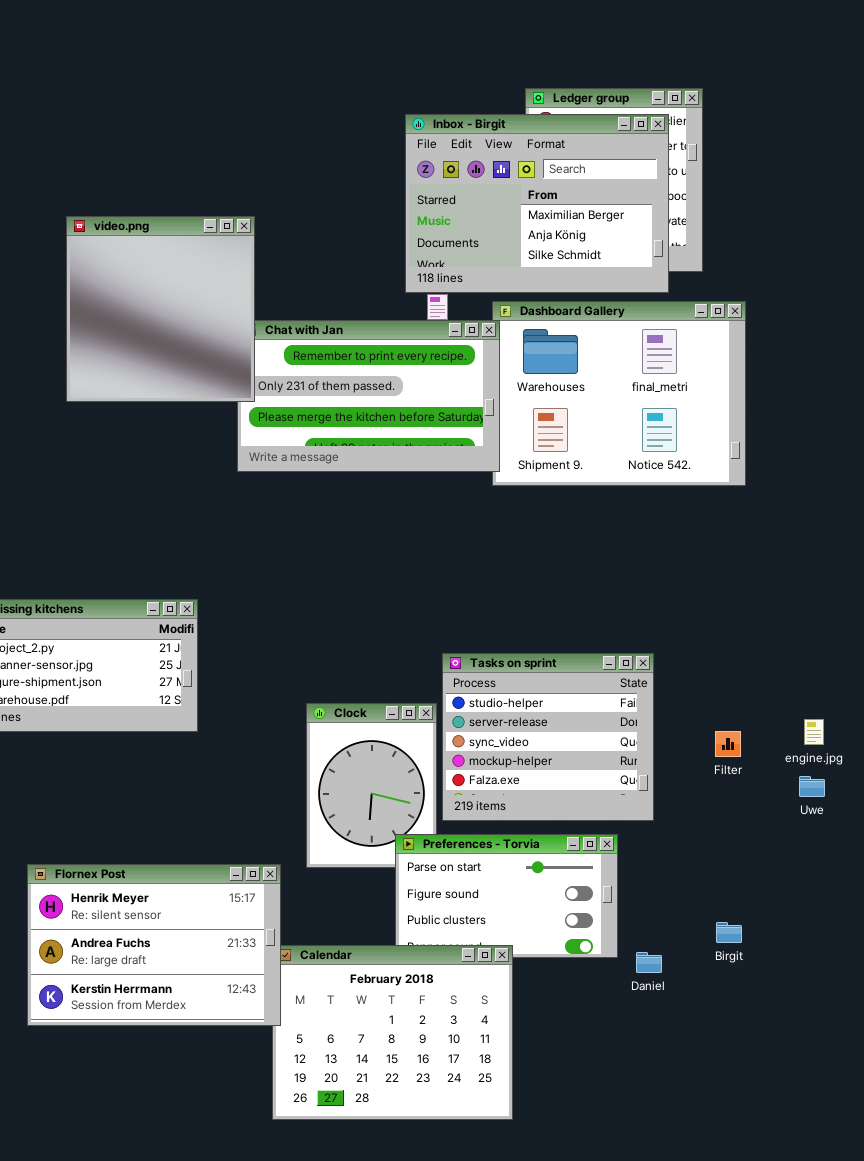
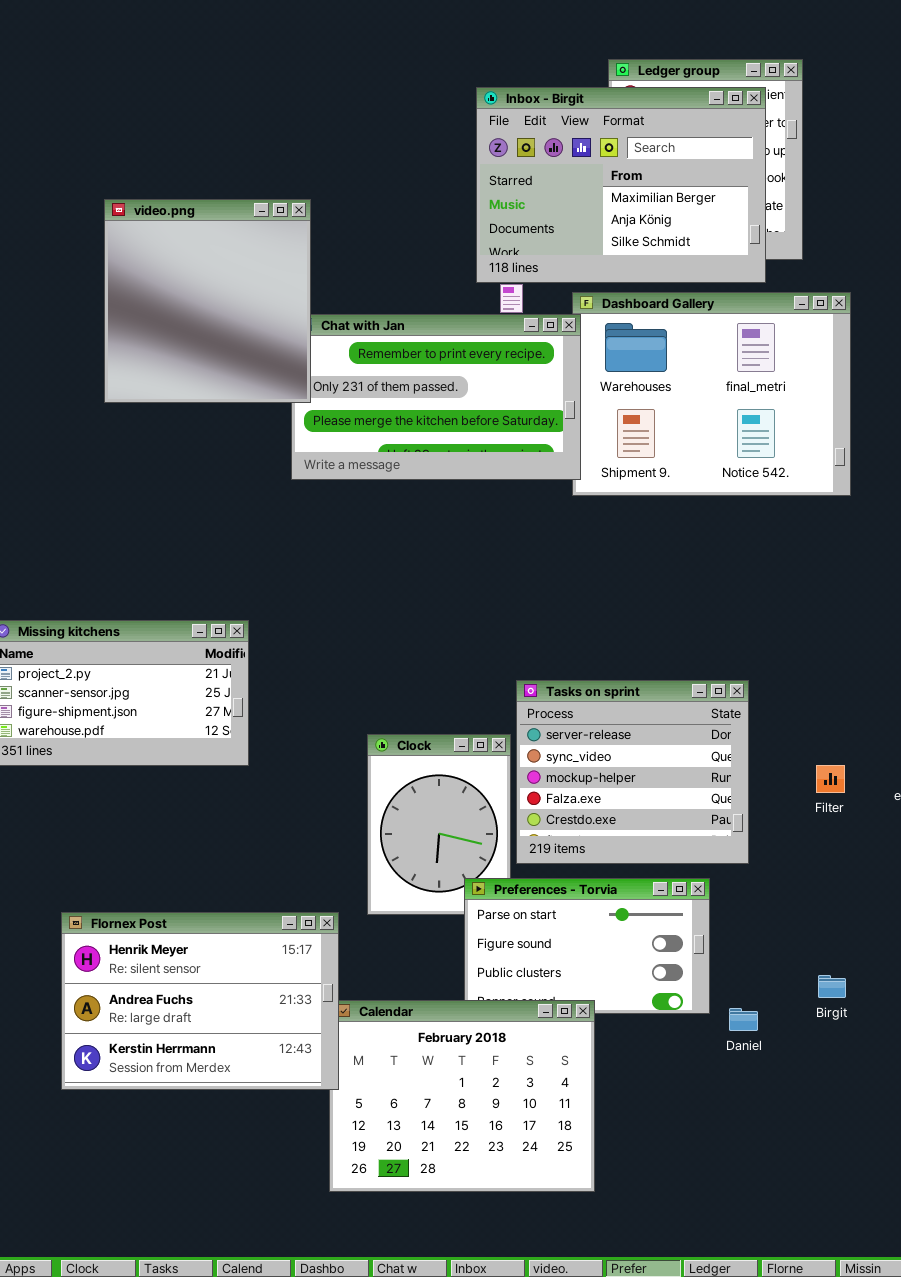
Tasks on sprint: [442,653,654,821] -> [516,680,749,864], scrolled down 1 row

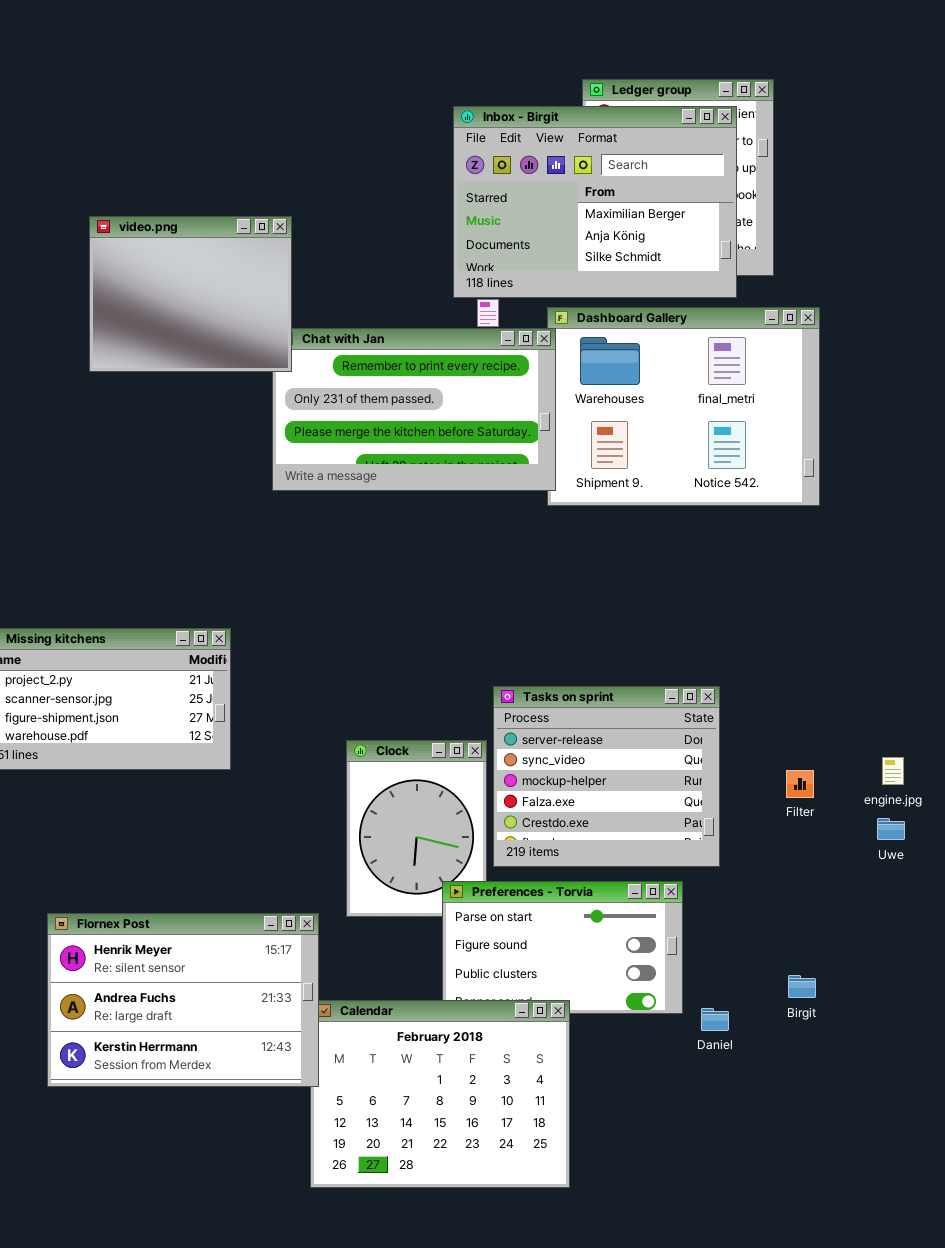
video.png: [104,199,311,403] -> [89,216,292,372], resized

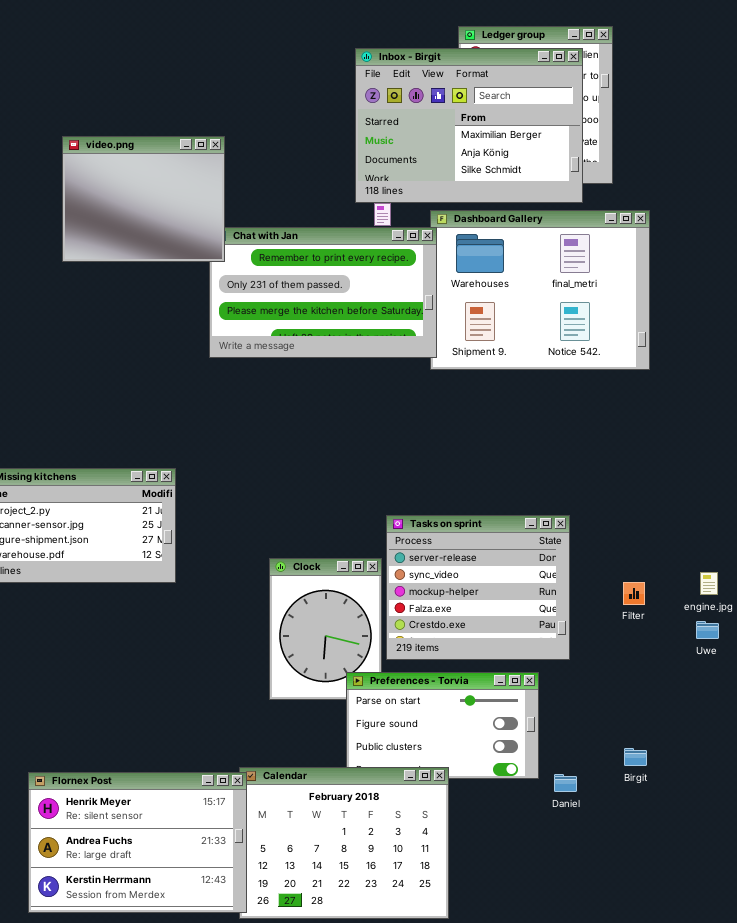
Flornex Post: [47,913,319,1087] -> [28,772,247,913], moved

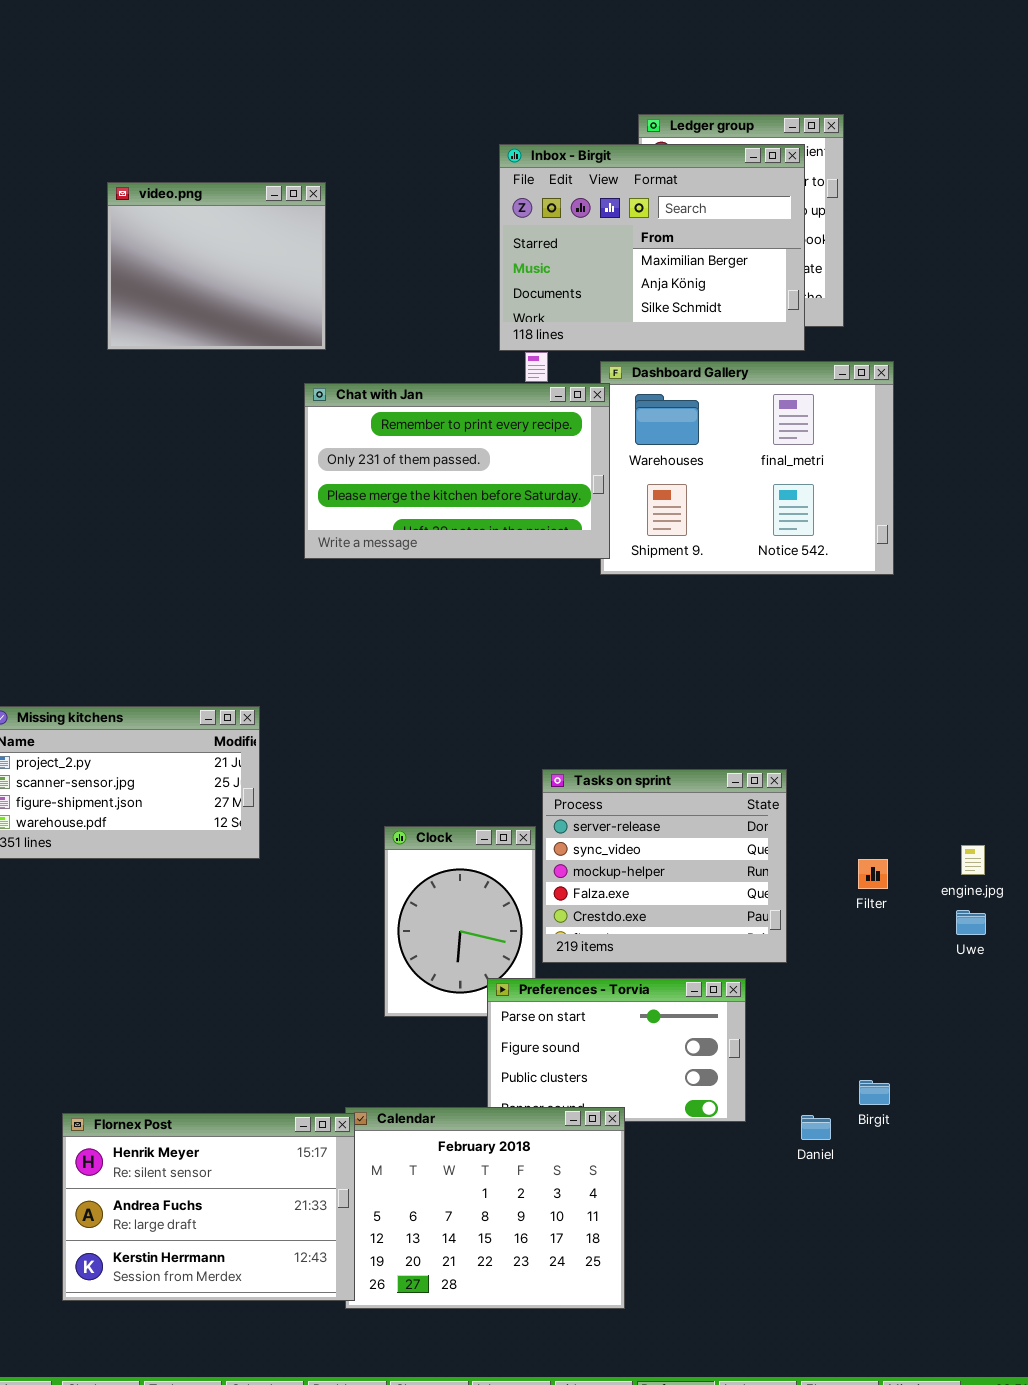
video.png: [62,136,225,262] -> [107,182,326,350], moved
Daniel: [554,774,577,792] -> [801,1115,831,1140], moved

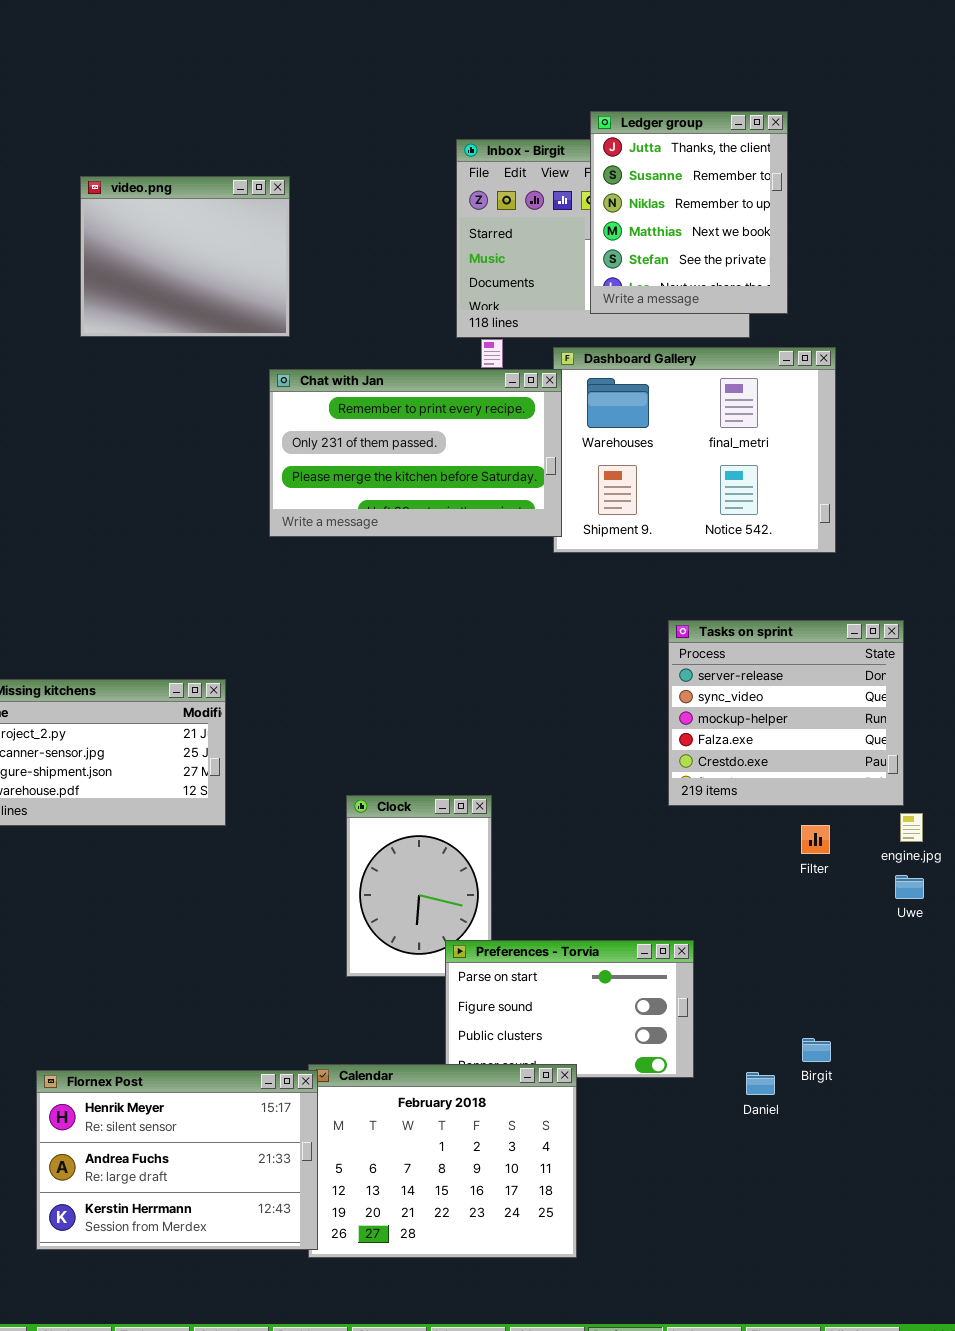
Ledger group: [638,114,844,327] -> [590,111,788,314], raised
Tasks on sprint: [542,769,787,963] -> [668,620,904,806], moved

